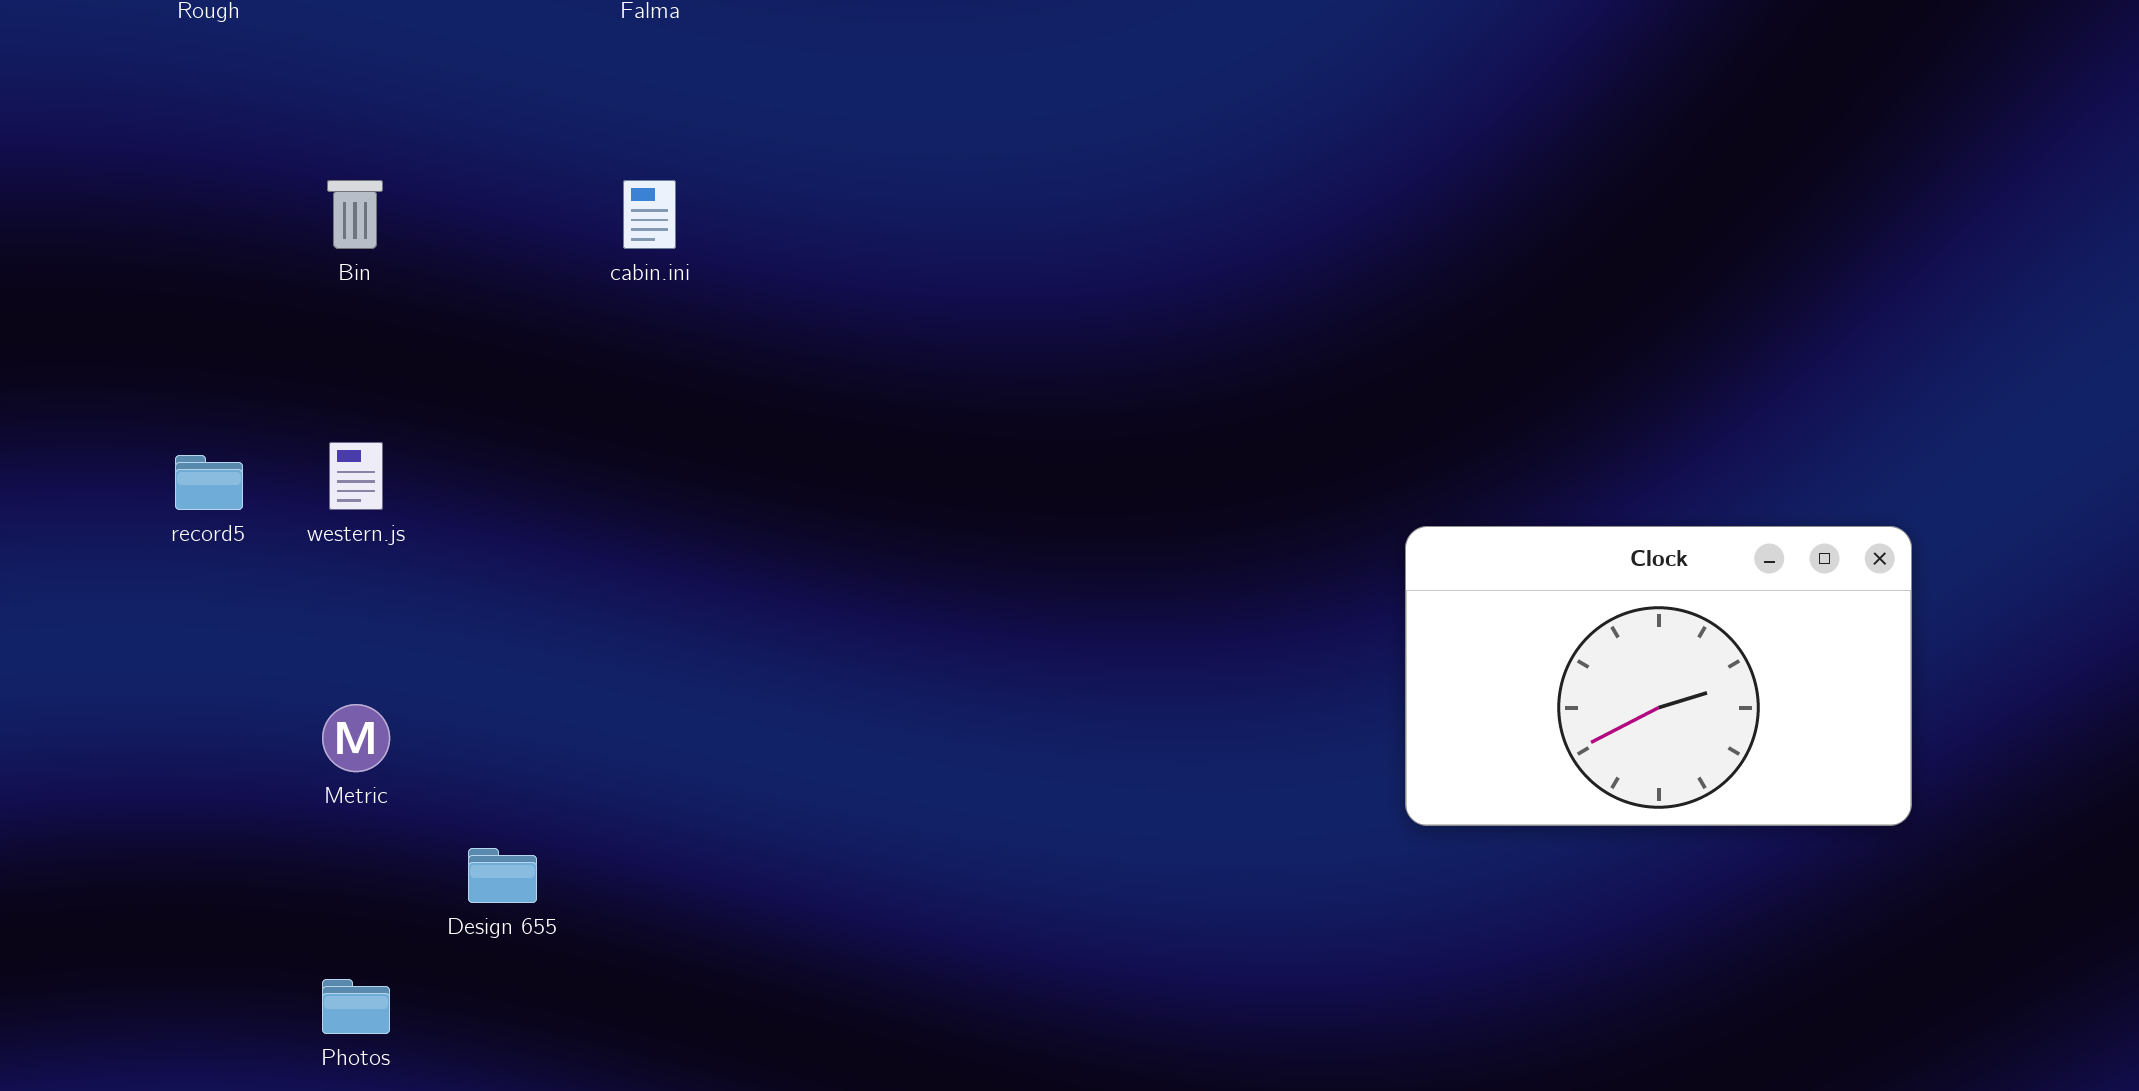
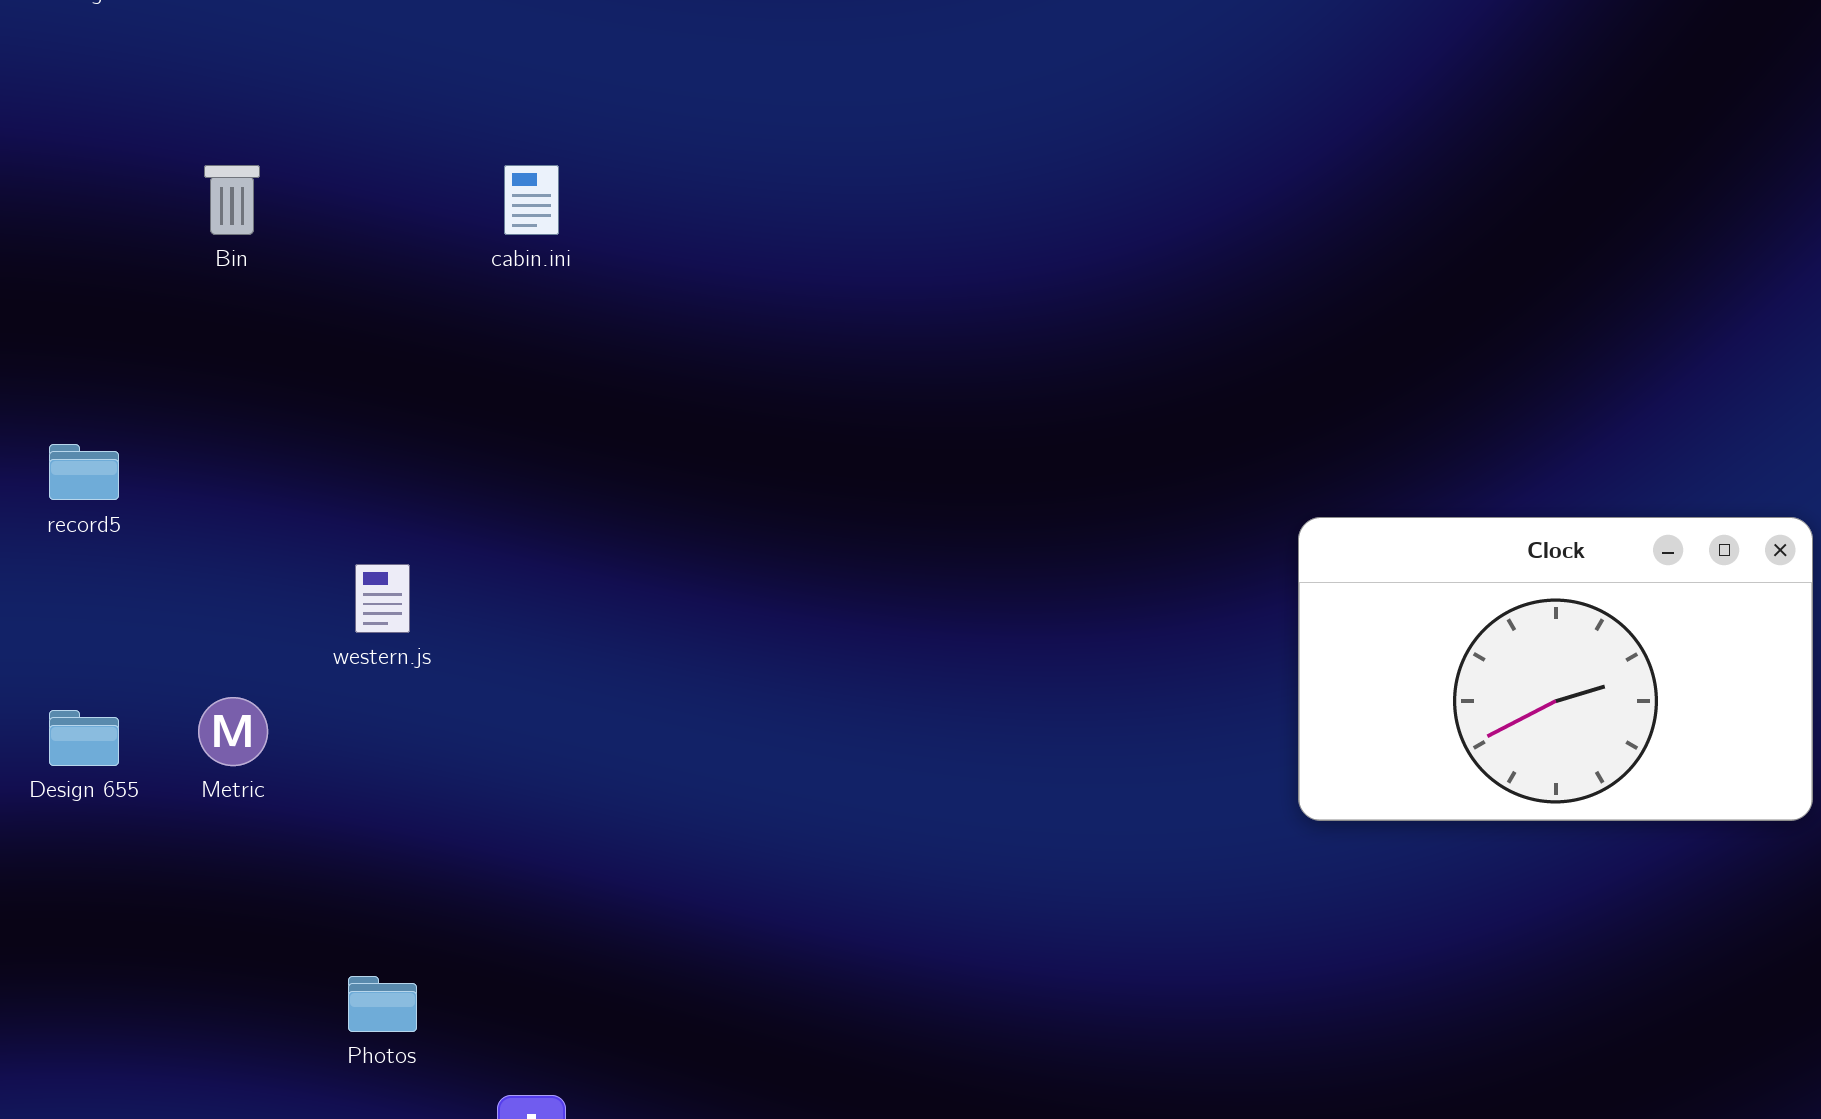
western.js: [329,442,383,510] -> [355,564,410,633], moved
Design 655: [468,848,537,903] -> [49,710,119,766], moved
Photos: [322,979,390,1034] -> [348,976,417,1032], moved

